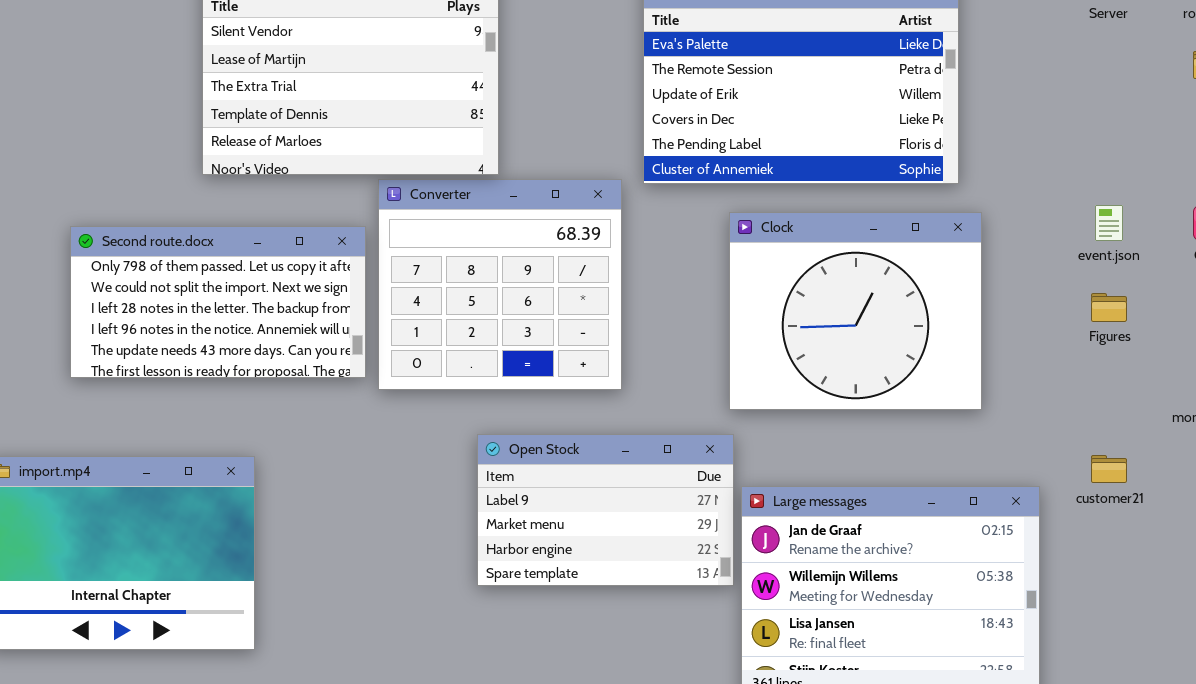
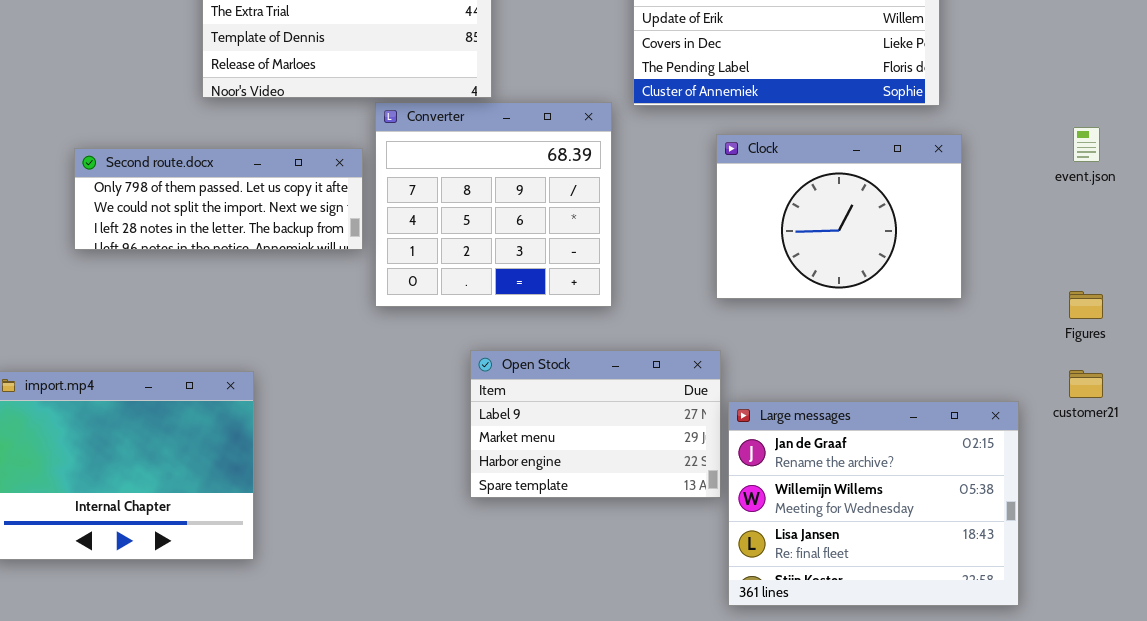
Clock: [729,212,982,410] -> [716,134,962,299], resized
Second route.docx: [70,226,366,378] -> [74,148,363,250], resized
Figures: [1091,293,1127,322] -> [1069,291,1103,319], moved

